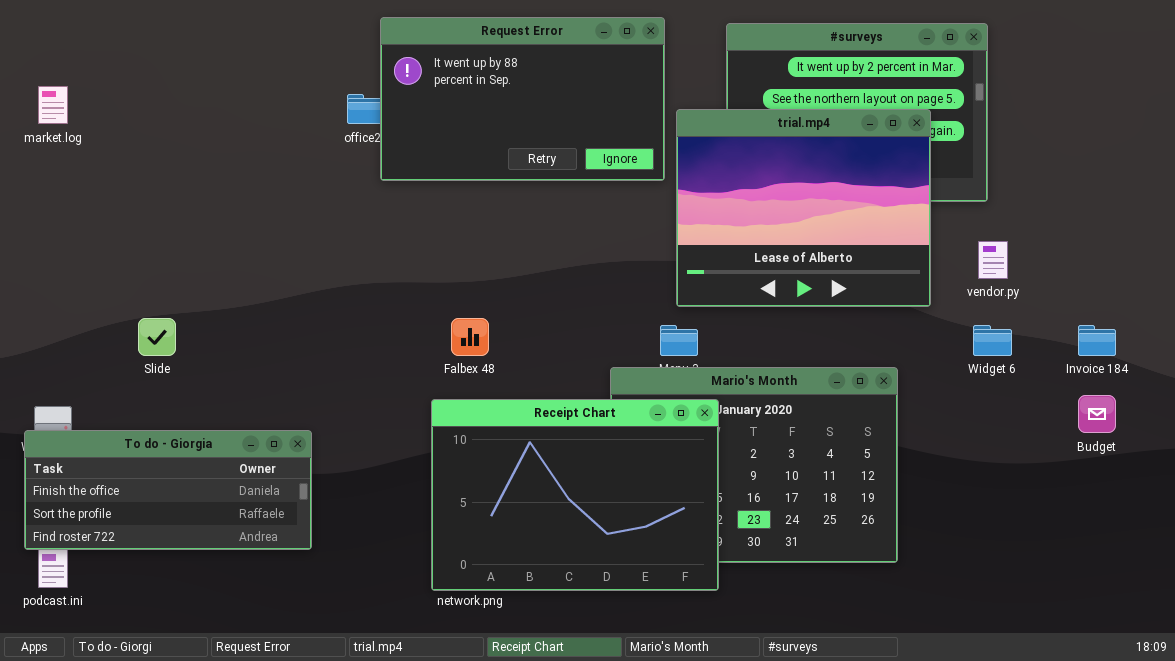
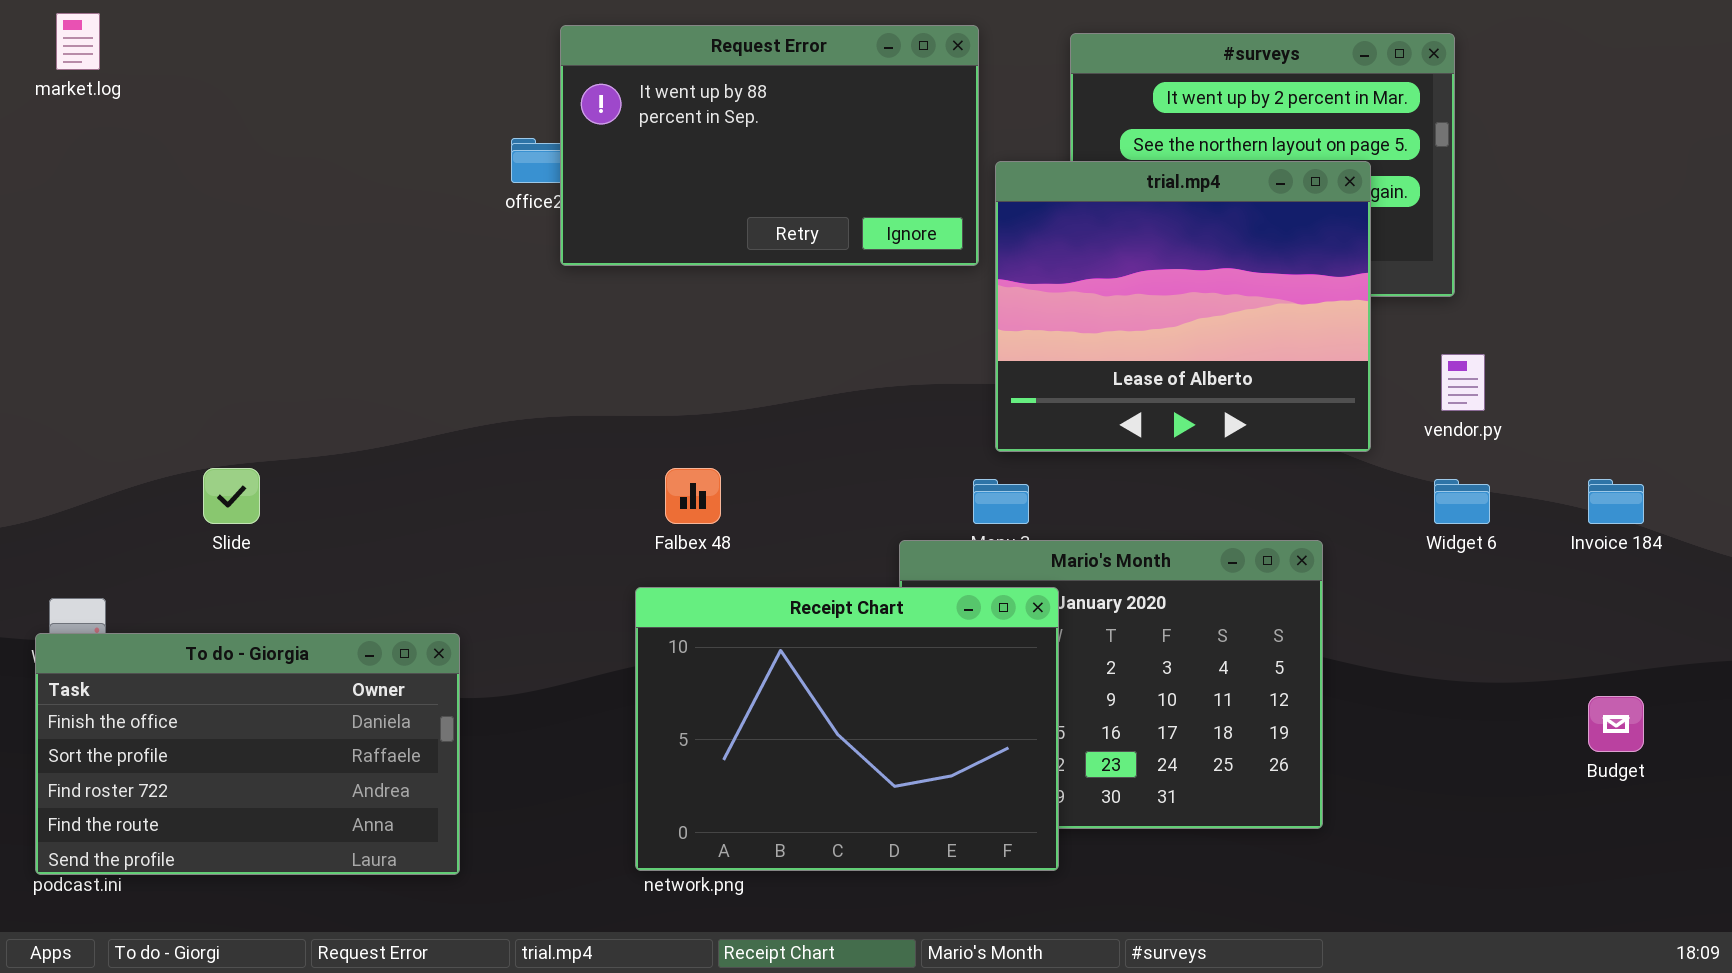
market.log: [38,86,68,124] -> [56,13,100,70], moved
Budget: [1078,395,1116,433] -> [1588,696,1644,752], moved
To do - Giorgia: [24,430,312,550] -> [35,633,460,875], resized

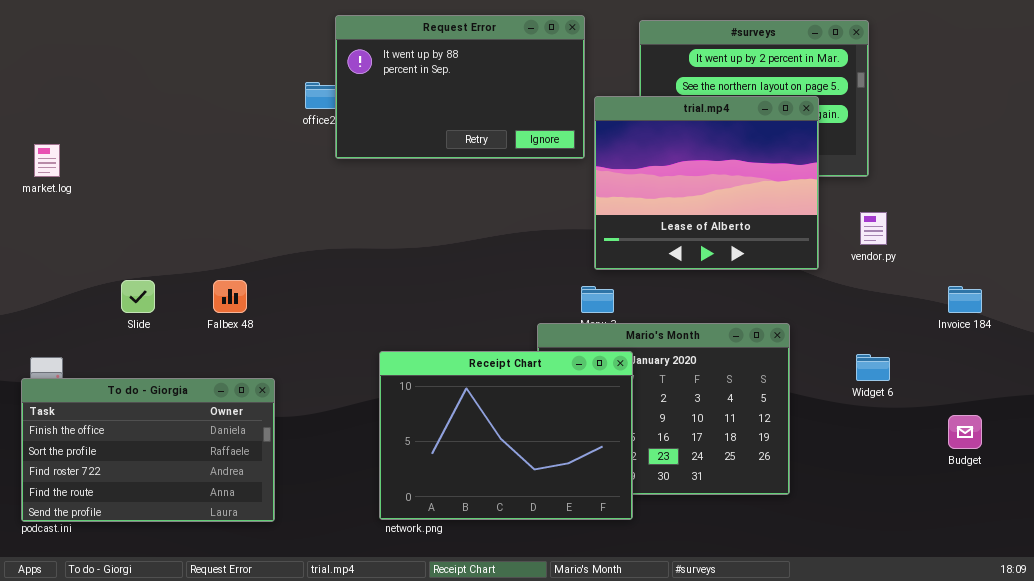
market.log: [56,13,100,70] -> [34,144,60,177], moved
Falbex 48: [665,468,721,524] -> [213,280,247,313], moved
Widget 6: [1434,479,1490,524] -> [856,354,890,381], moved

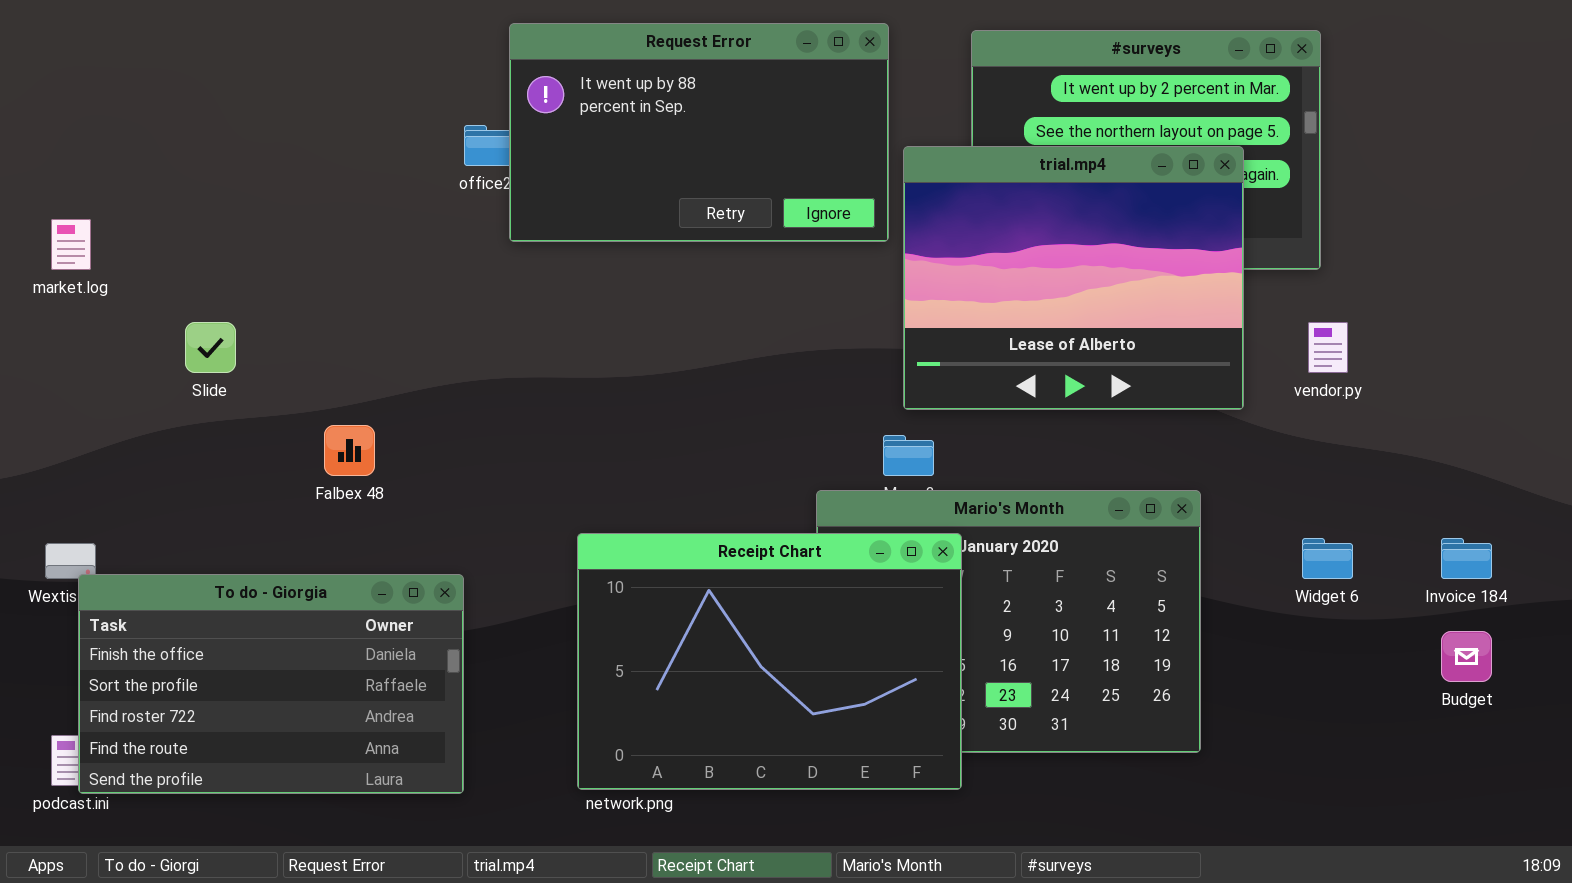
Slide: [121,280,155,313] -> [185,322,236,373], moved
Invoice 184: [948,286,982,313] -> [1441,538,1492,579], moved
To do - Giorgia: [21,378,275,522] -> [78,574,464,794], moved

